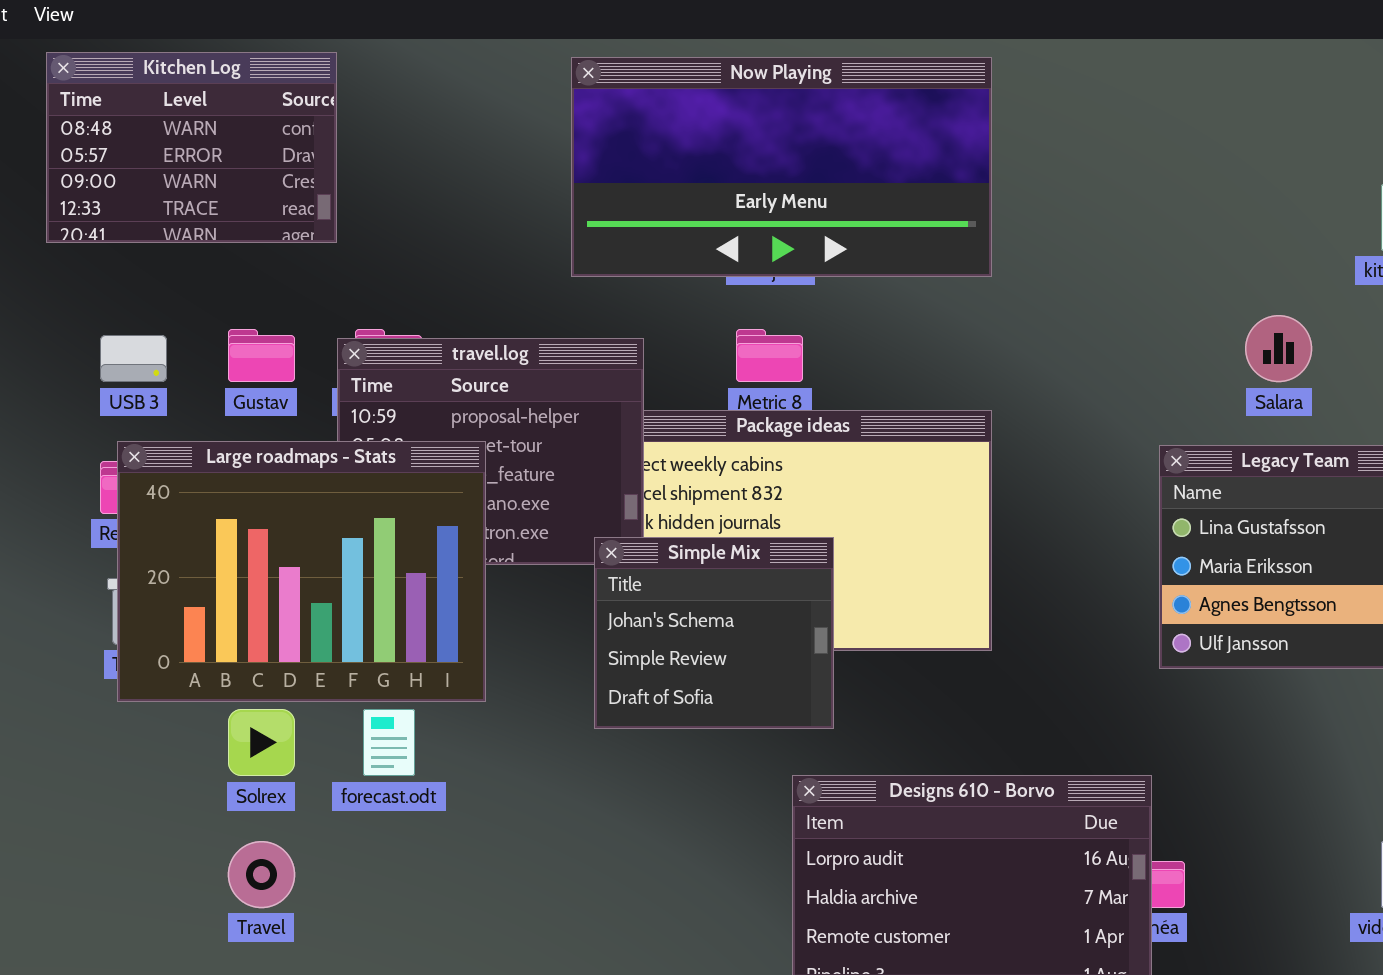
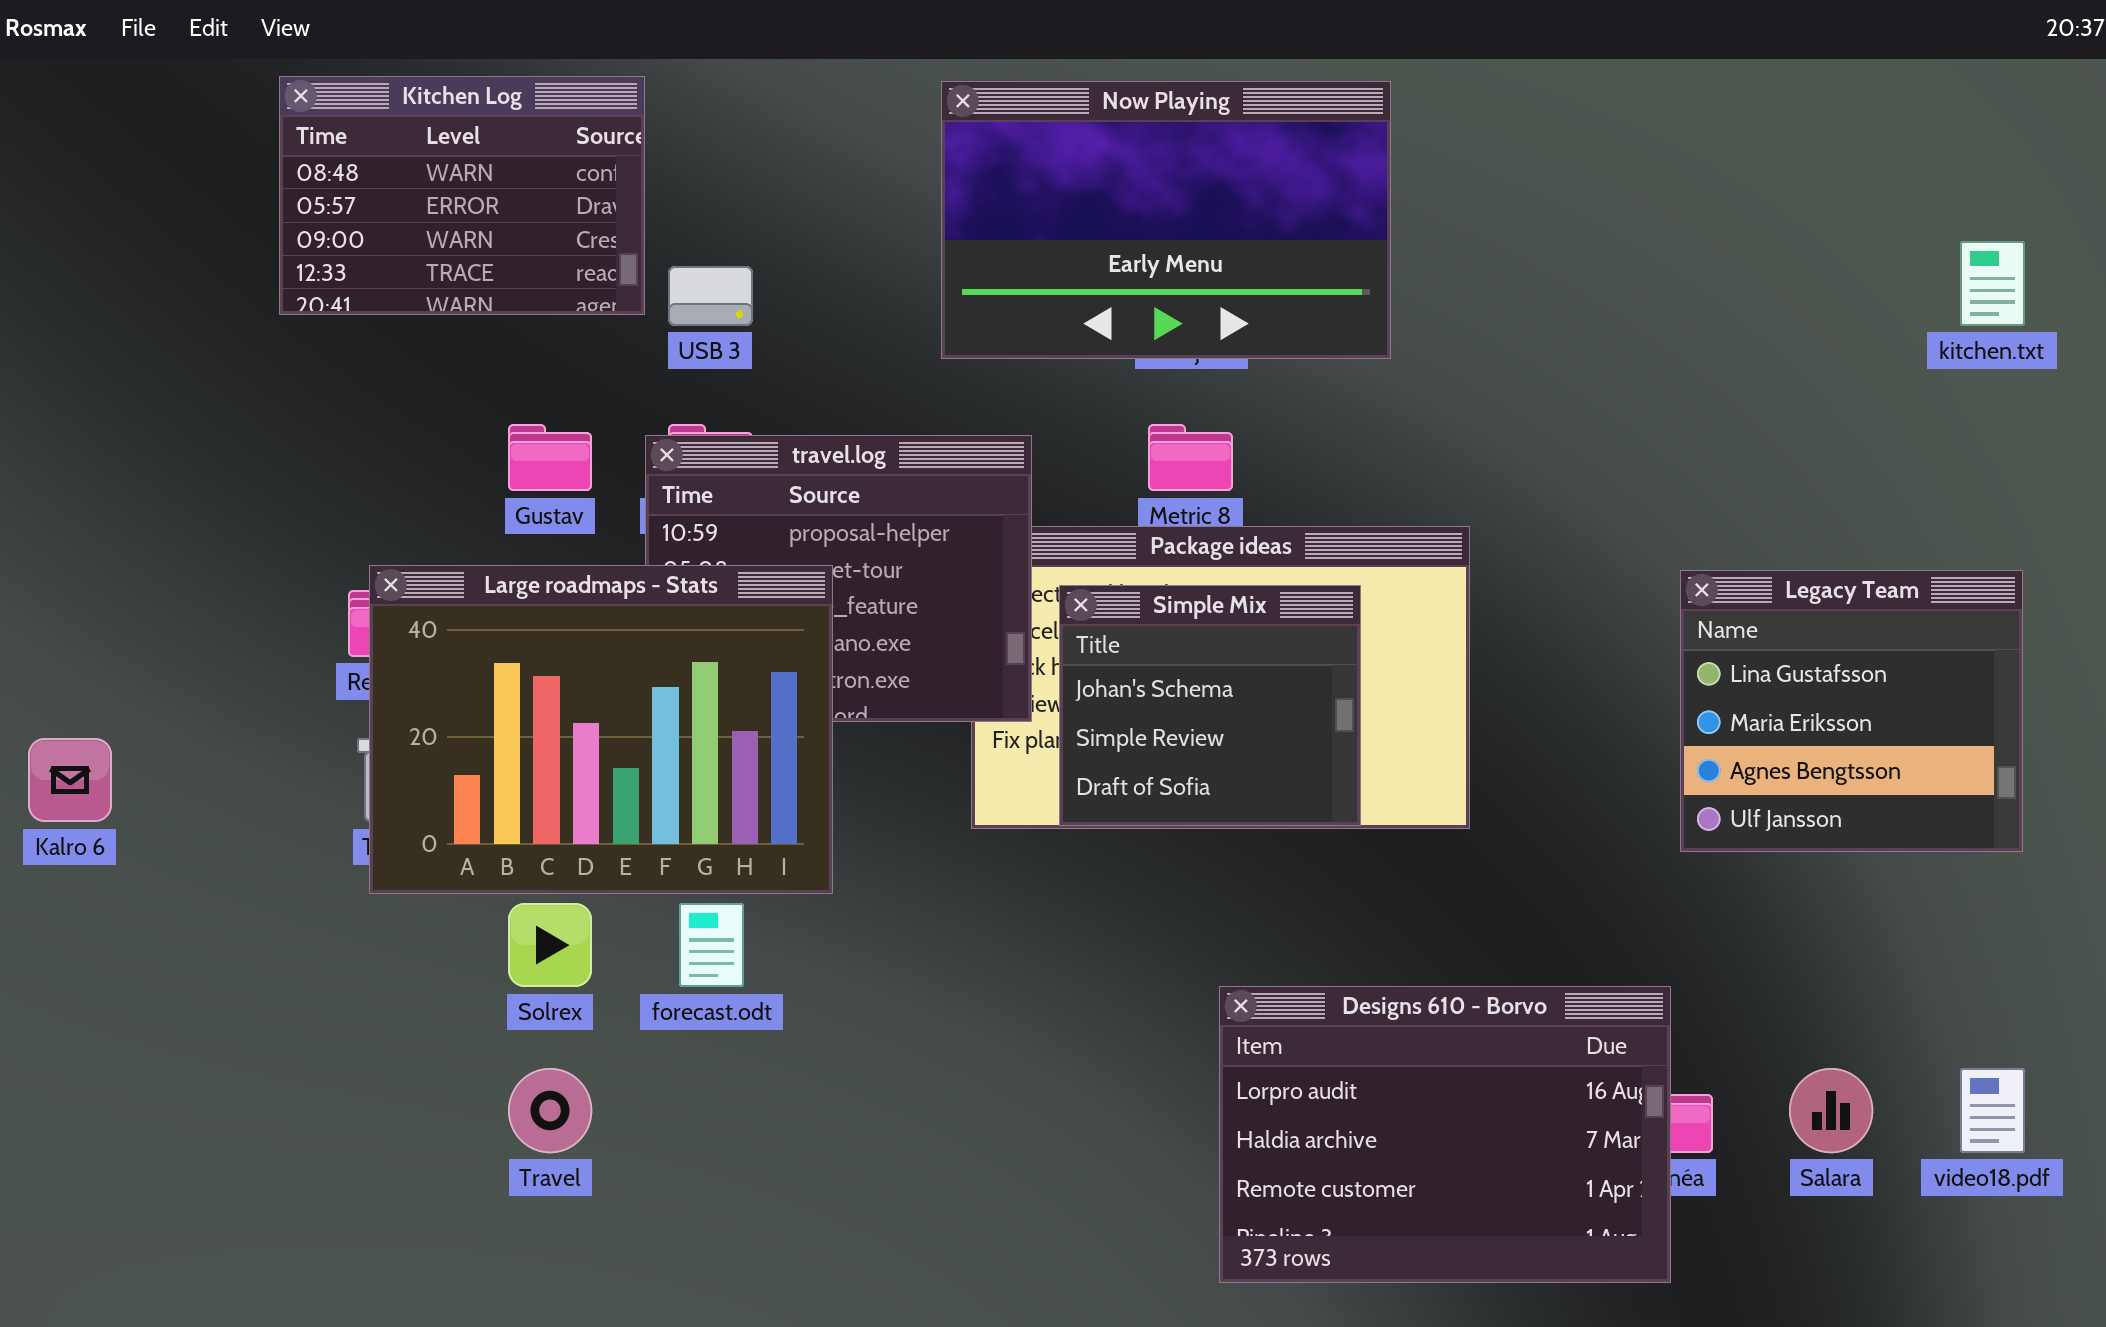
Now Playing: [571,57,992,277] -> [941,81,1391,359], resized
Salara: [1245,315,1312,382] -> [1789,1068,1873,1153], moved
USB 3: [100,335,167,382] -> [668,266,753,326], moved
Simple Mix: [594,537,834,729] -> [1059,585,1361,826], moved

